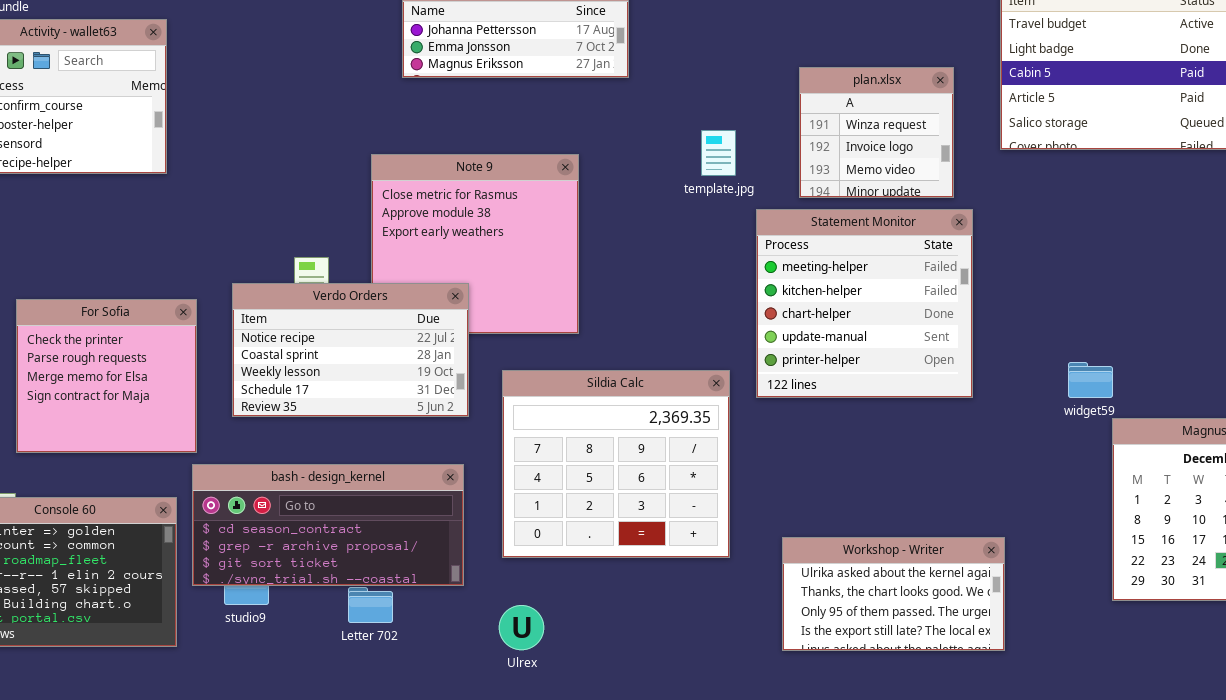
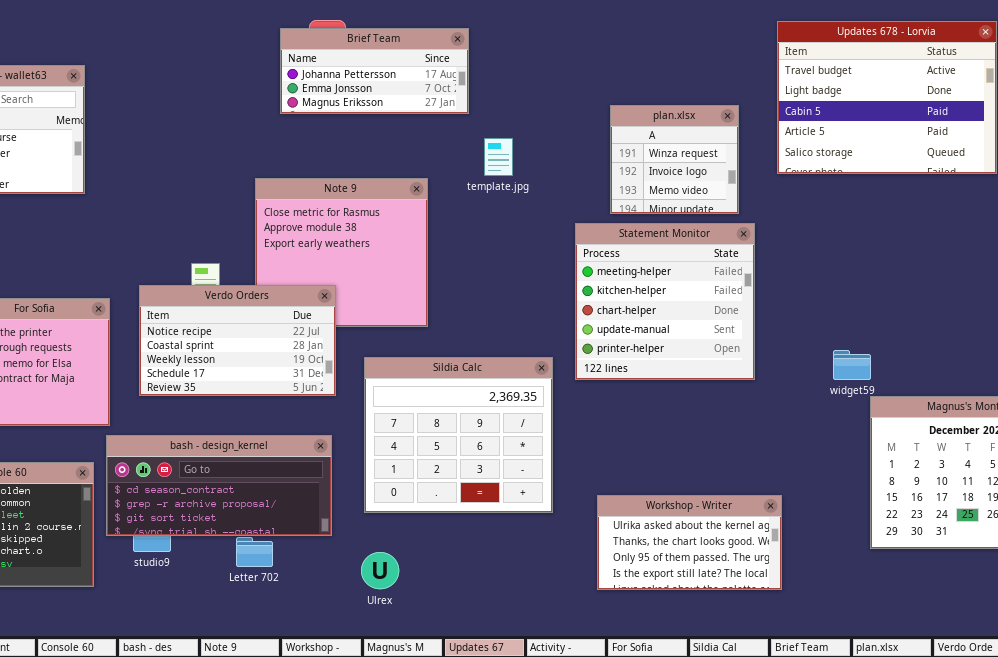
template.jpg: [701,130,736,176] -> [484,138,513,176], moved

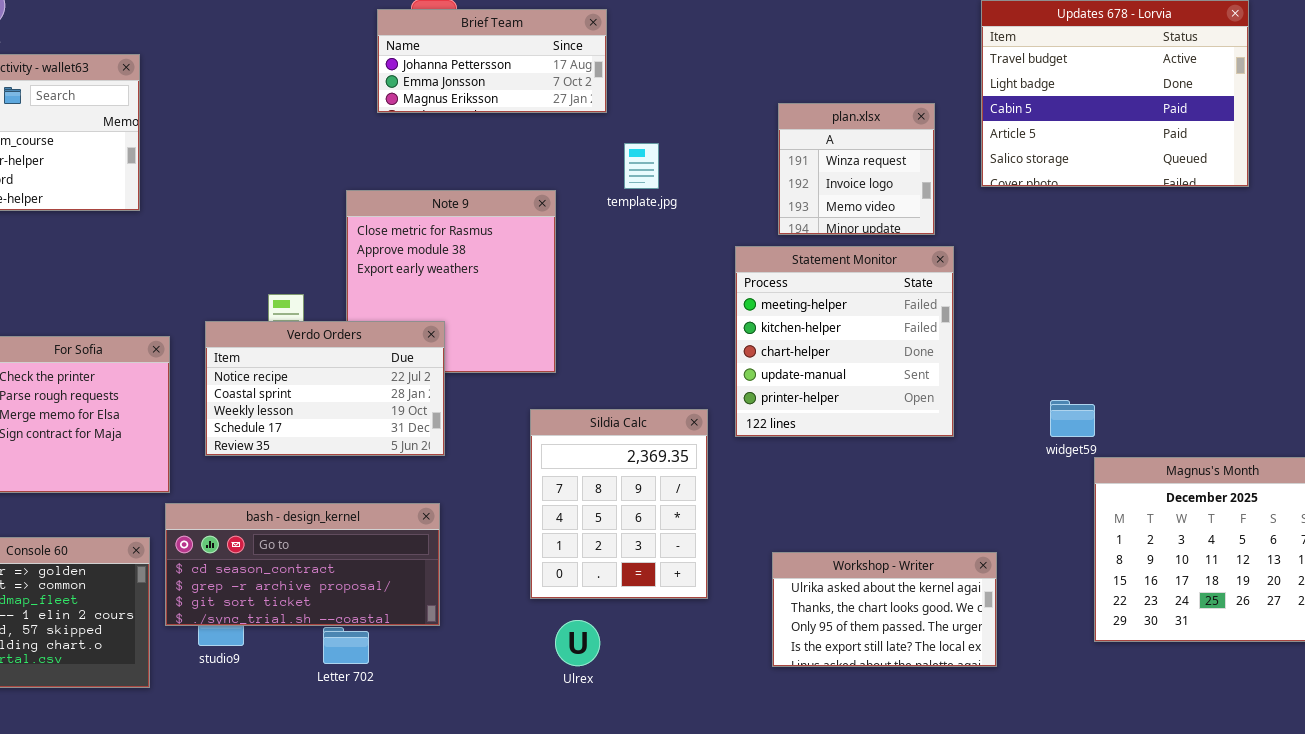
Sildia Calc: [364,357,553,513] -> [530,409,708,599], resized
Workshop - Writer: [597,495,782,590] -> [772,552,997,667], moved
Ulrex: [361,552,399,589] -> [555,620,600,666], moved

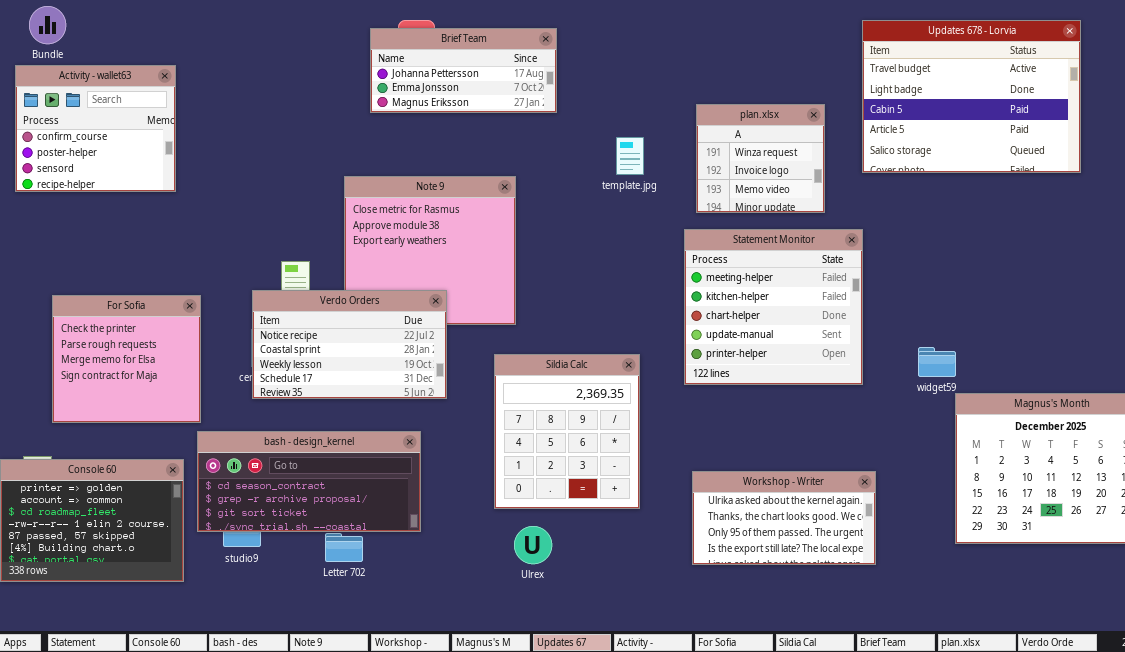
template.jpg: [624,143,659,189] -> [616,137,644,175], moved
Statement Monitor: [735,246,954,437] -> [684,229,863,385], moved
Verdo Orders: [205,321,445,456] -> [252,290,447,399], moved

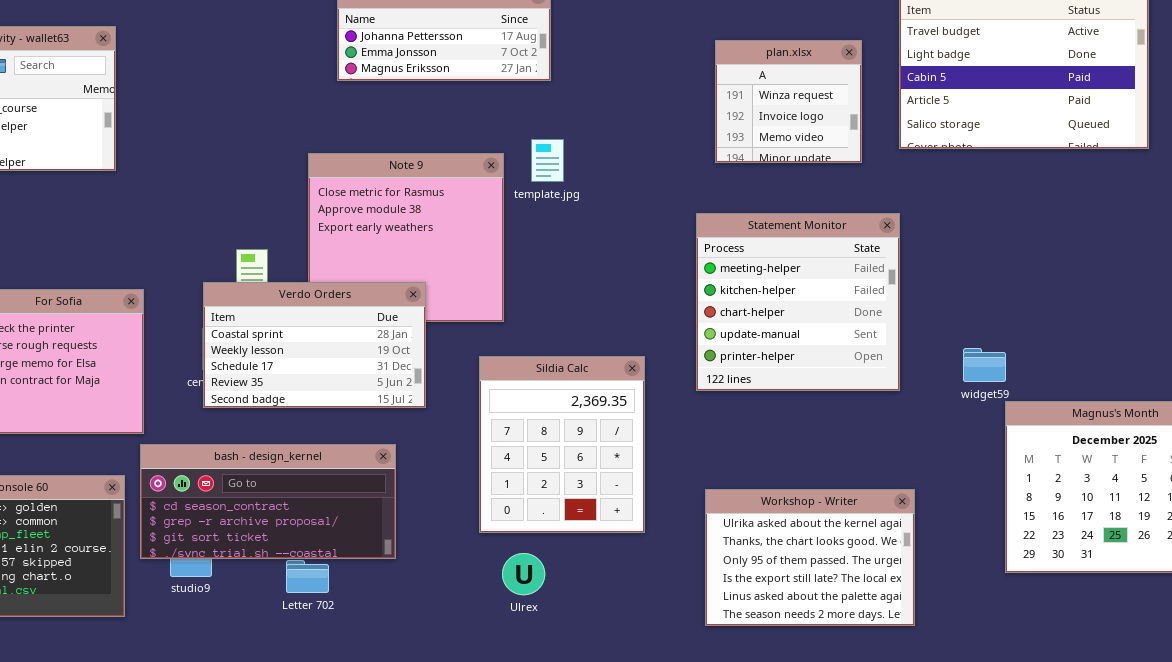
plan.xlsx: [696,104,825,213] -> [715,40,862,163], moved
template.jpg: [616,137,644,175] -> [531,139,564,182], moved
Verdo Orders: [252,290,447,399] -> [203,282,426,408], scrolled down 1 row
Workshop - Writer: [692,471,876,565] -> [705,489,915,626], resized

